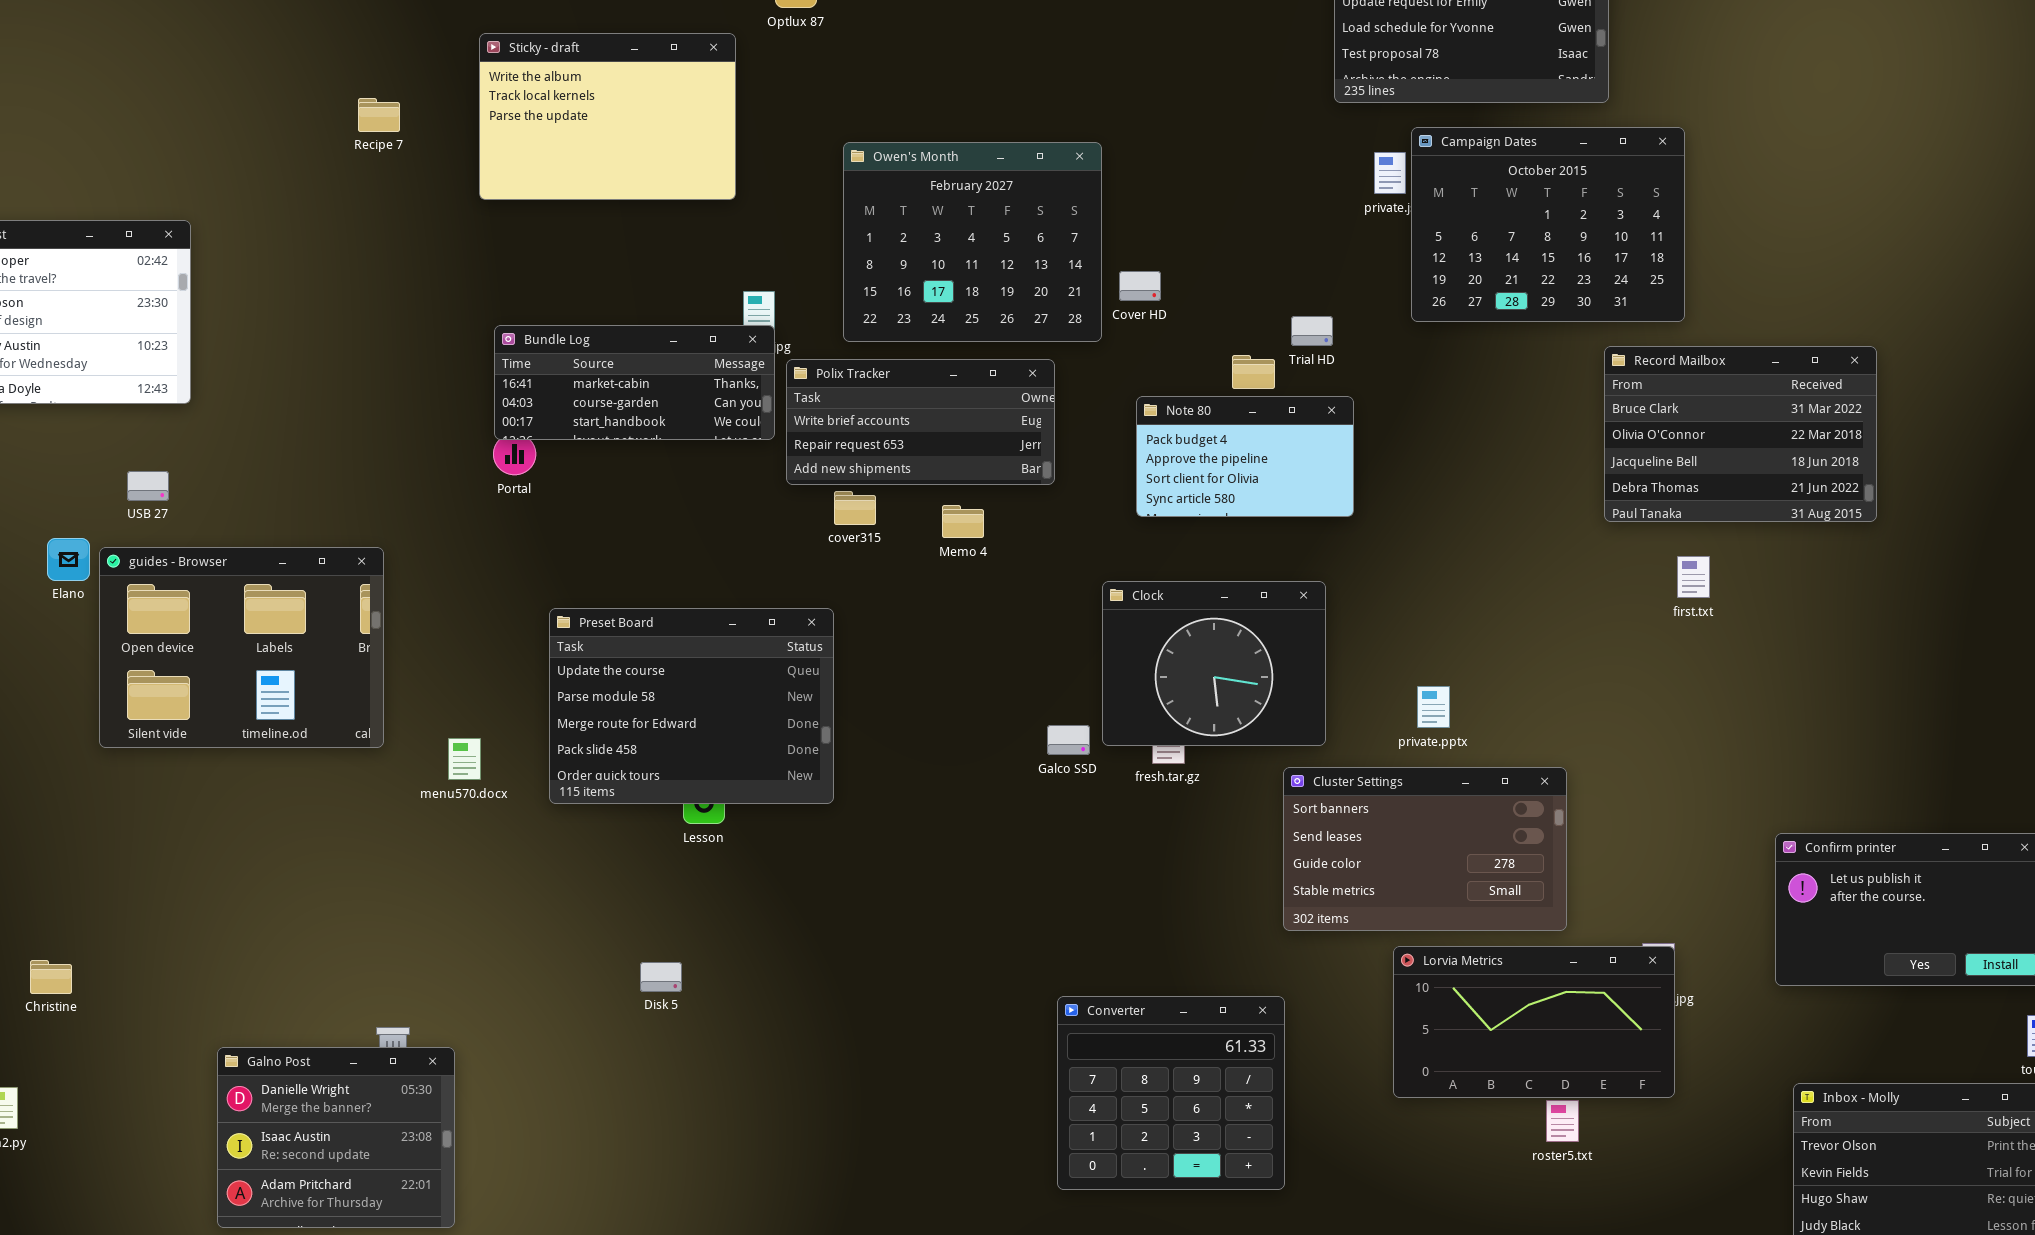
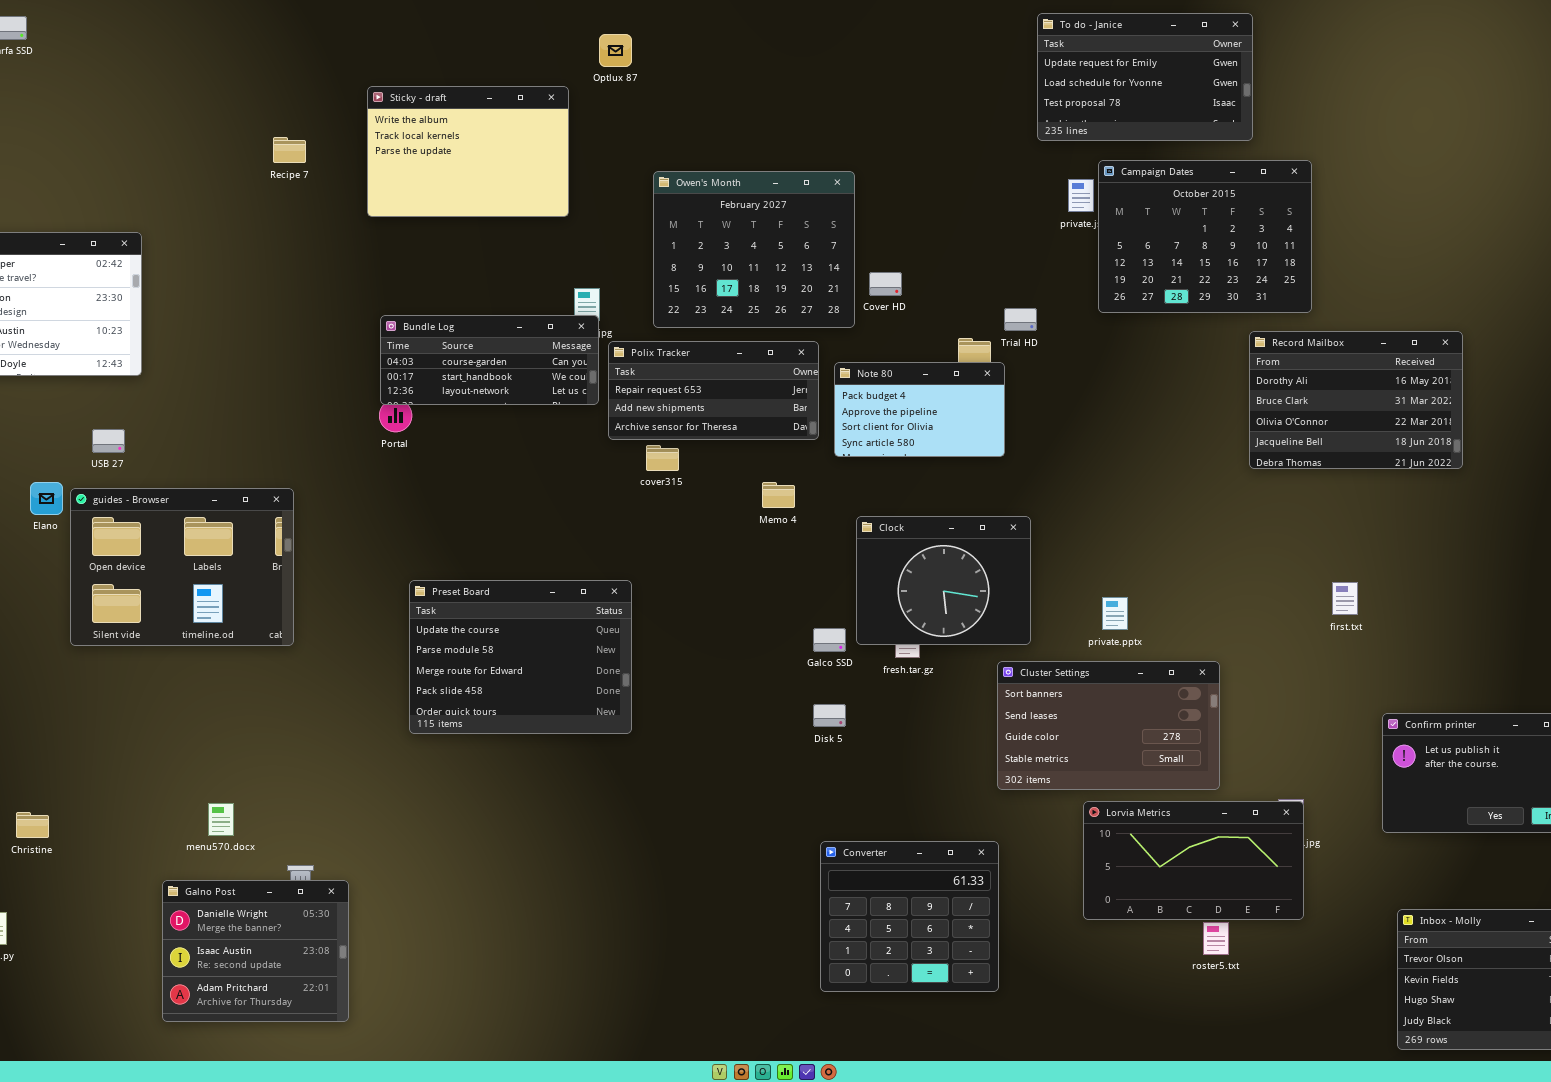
Bundle Log: [494,325,775,440] -> [380,315,599,405], scrolled down 1 row
Record Mailbox: [1604,346,1877,522] -> [1249,331,1463,469], scrolled up 1 row
Polix Tracker: [786,359,1055,485] -> [608,341,819,440], scrolled down 1 row
Note 80: [1136,396,1354,517] -> [834,362,1005,457], moved
Memo 4: [942,505,984,538] -> [762,482,795,508], moved
first.txt: [1677,556,1710,598] -> [1332,582,1358,615], moved
Preset Board: [549,608,834,804] -> [409,580,632,734], moved
menu570.docx: [448,738,481,780] -> [208,803,234,836], moved
Disk 5: [640,962,682,992] -> [813,704,846,727], moved

